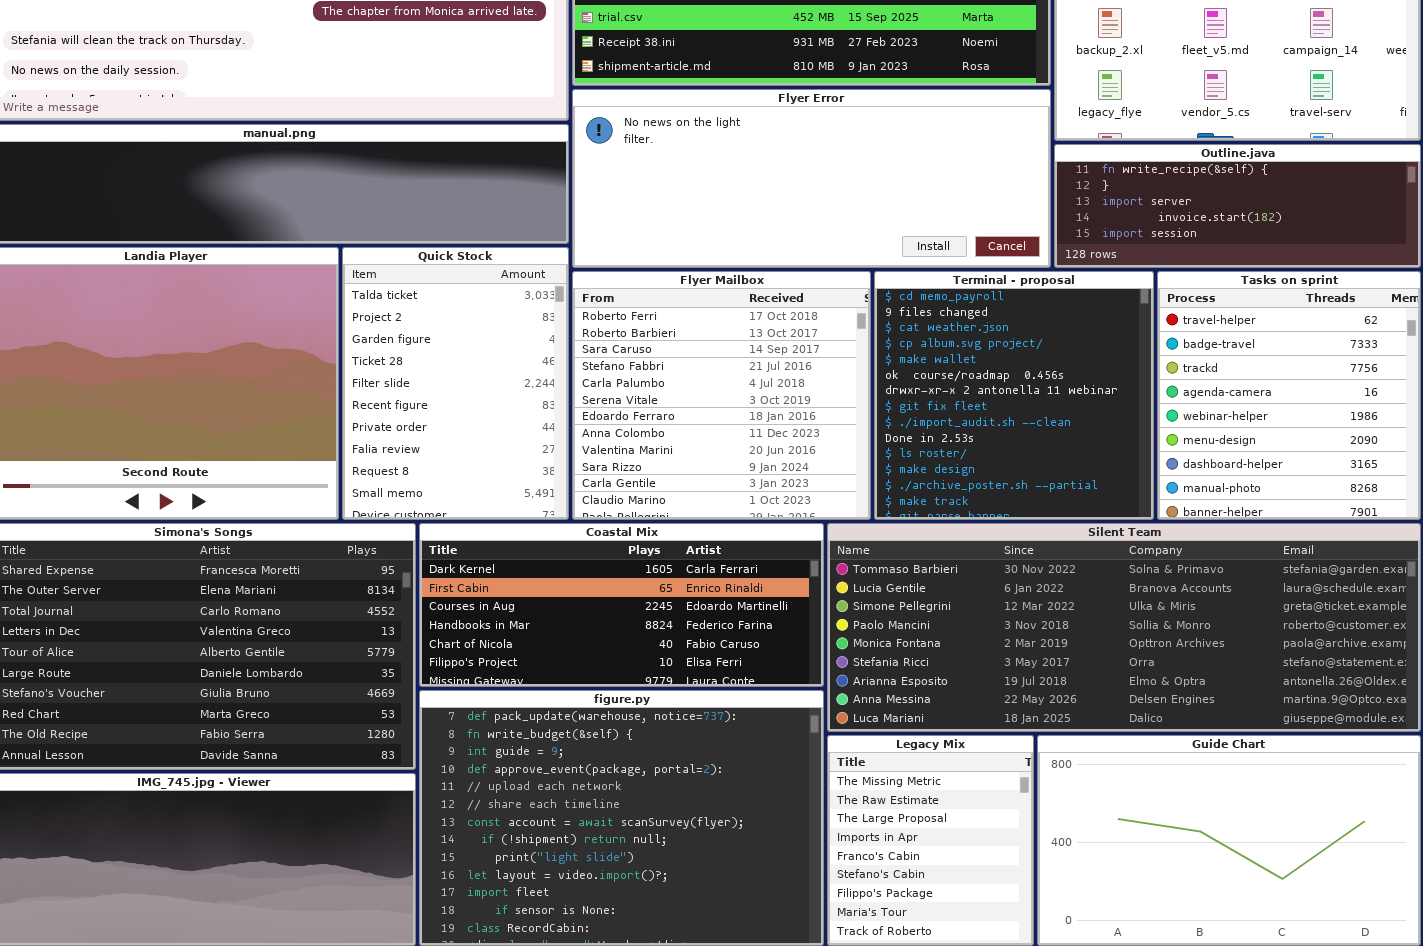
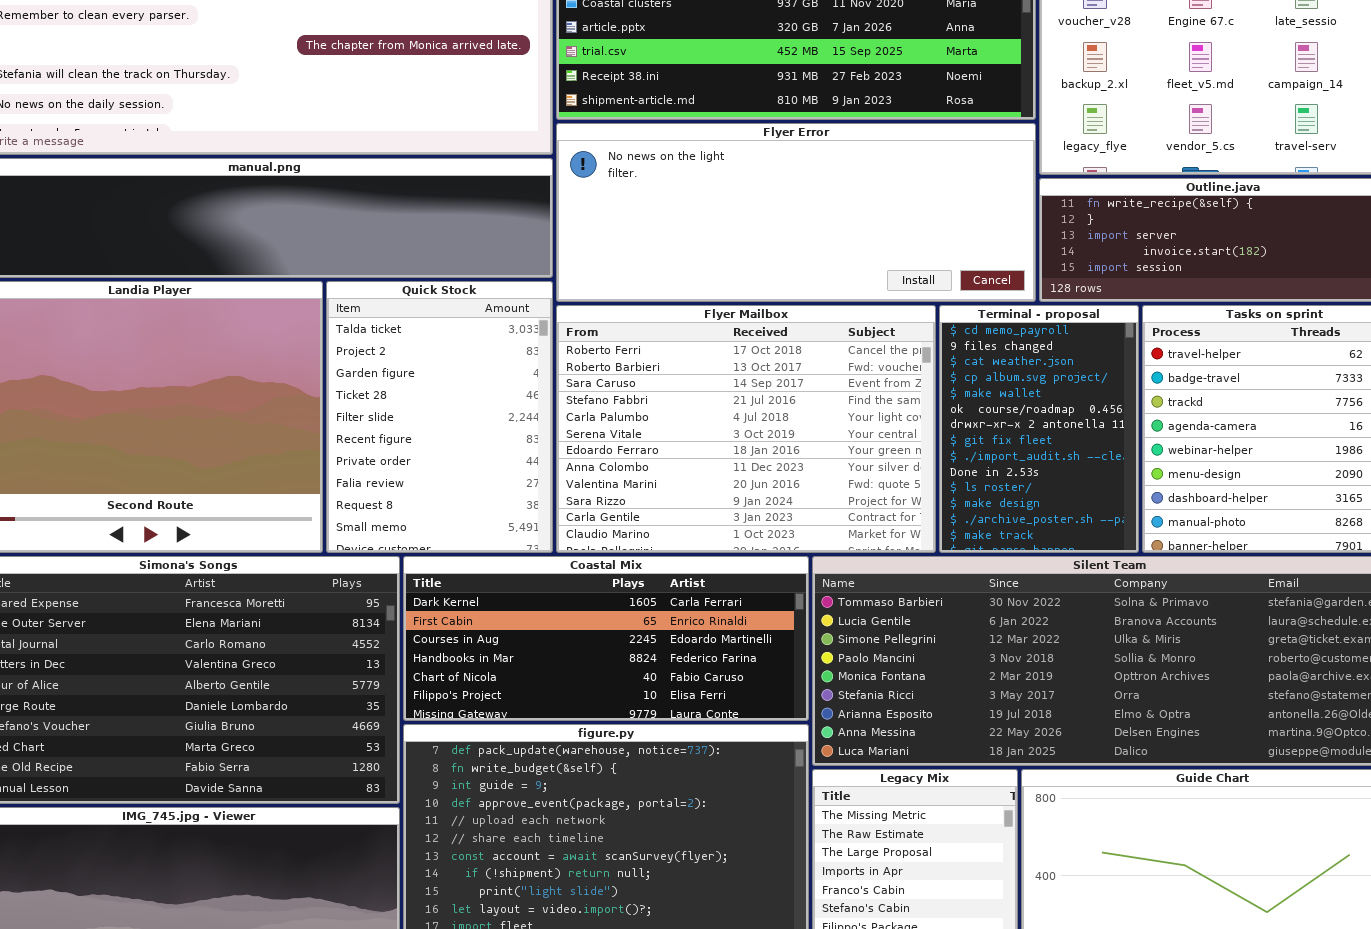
Flyer Mailbox: [572,271,871,520] -> [556,305,936,553], resized
Terminal - proposal: [874,271,1154,520] -> [939,305,1139,553], resized

